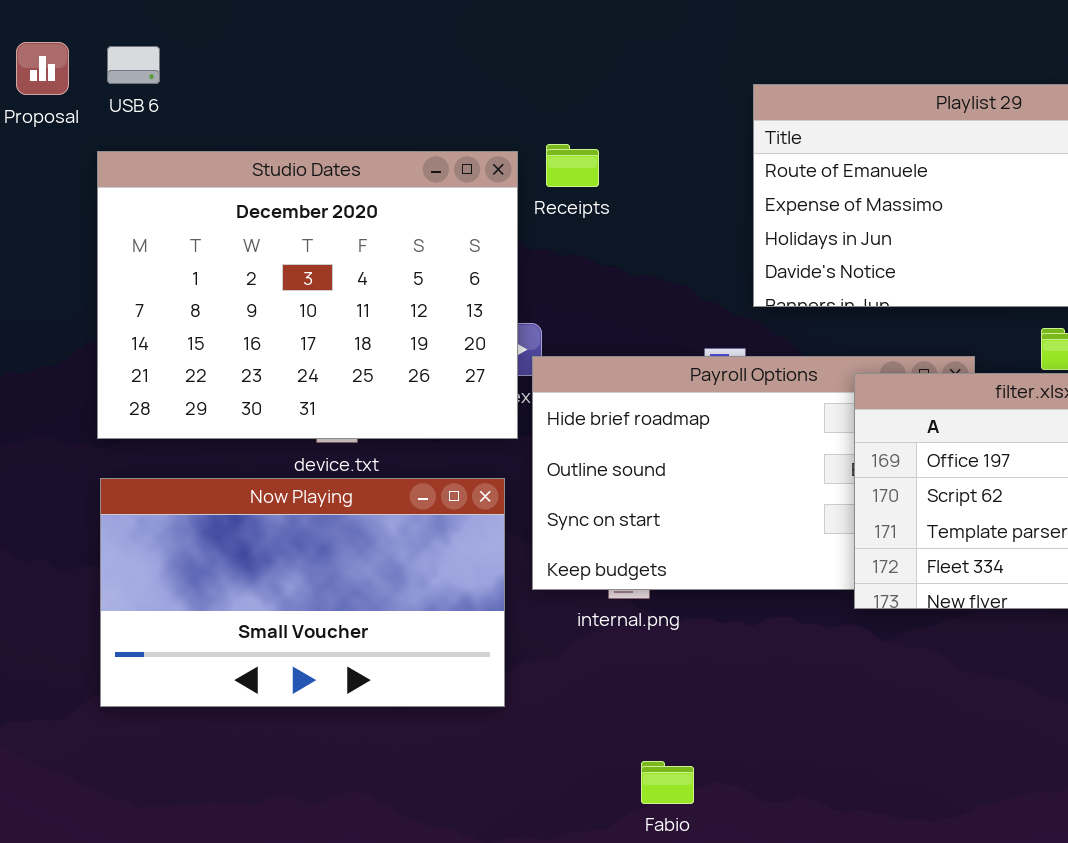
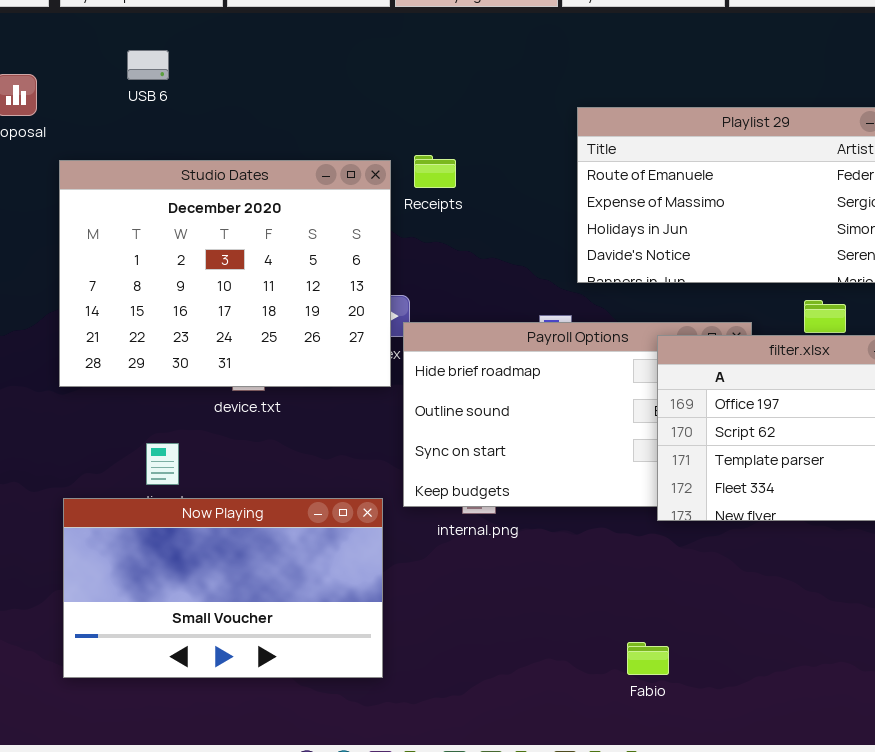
USB 6: [107,46,160,84] -> [127,50,169,80], moved
Now Playing: [100,478,505,707] -> [63,498,383,678], moved
Fabio: [641,761,694,804] -> [627,642,669,675], moved

